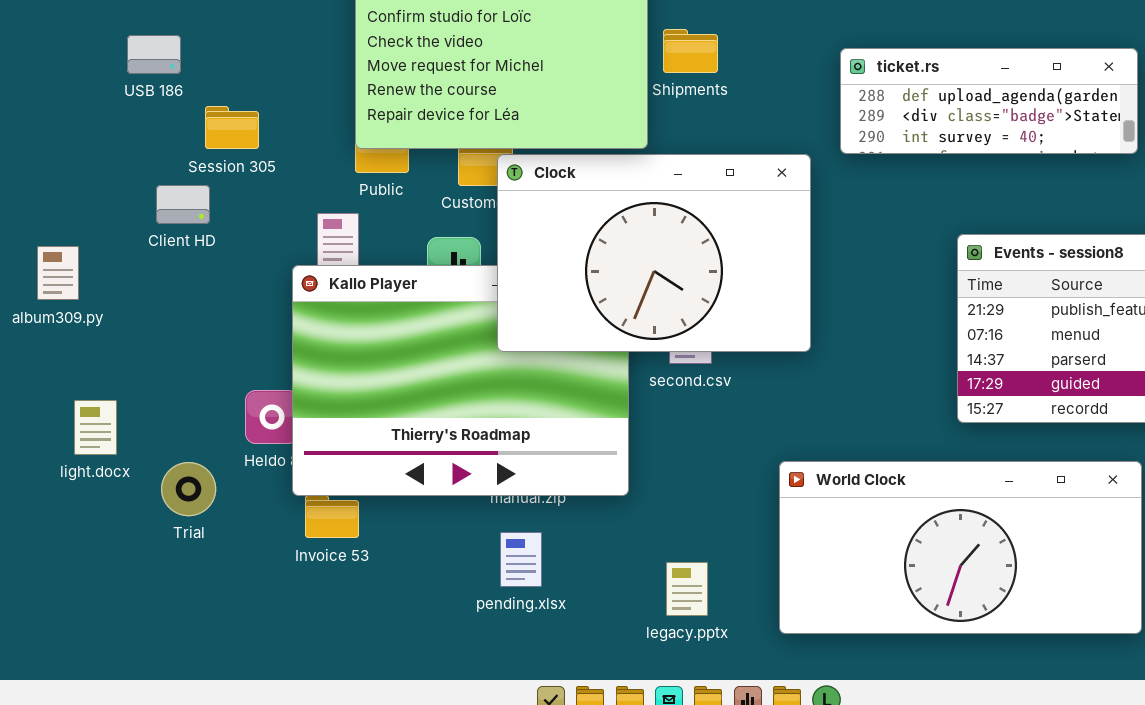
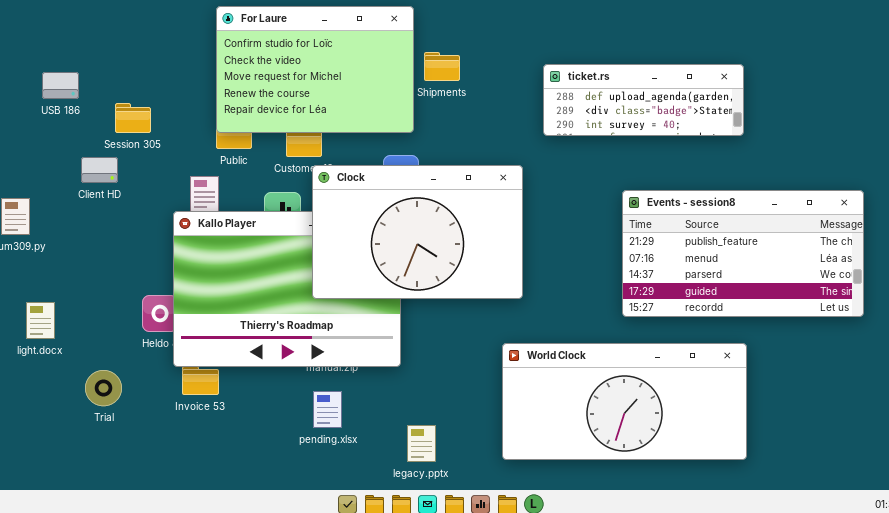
USB 186: [127,35,181,74] -> [42,72,79,99], moved
Clock: [497,154,811,352] -> [312,165,523,299], moved
Trial: [161,462,216,516] -> [85,370,122,406], moved
legacy.pptx: [666,562,708,616] -> [407,425,436,462], moved

